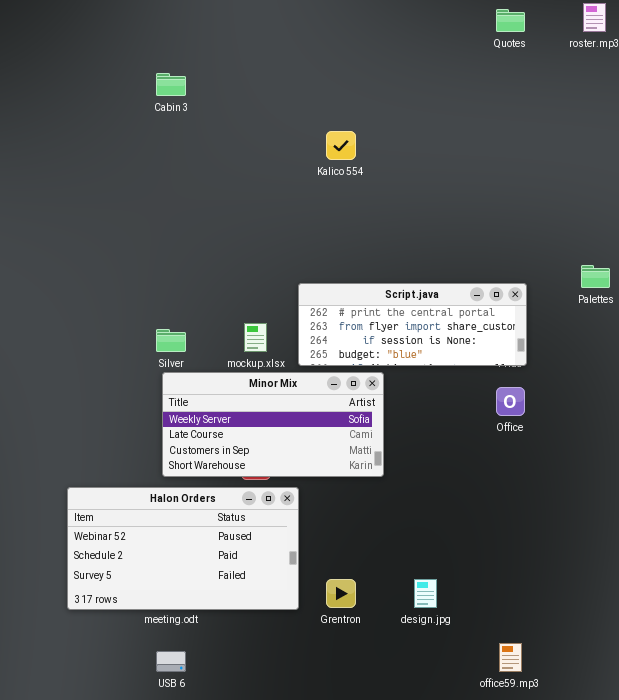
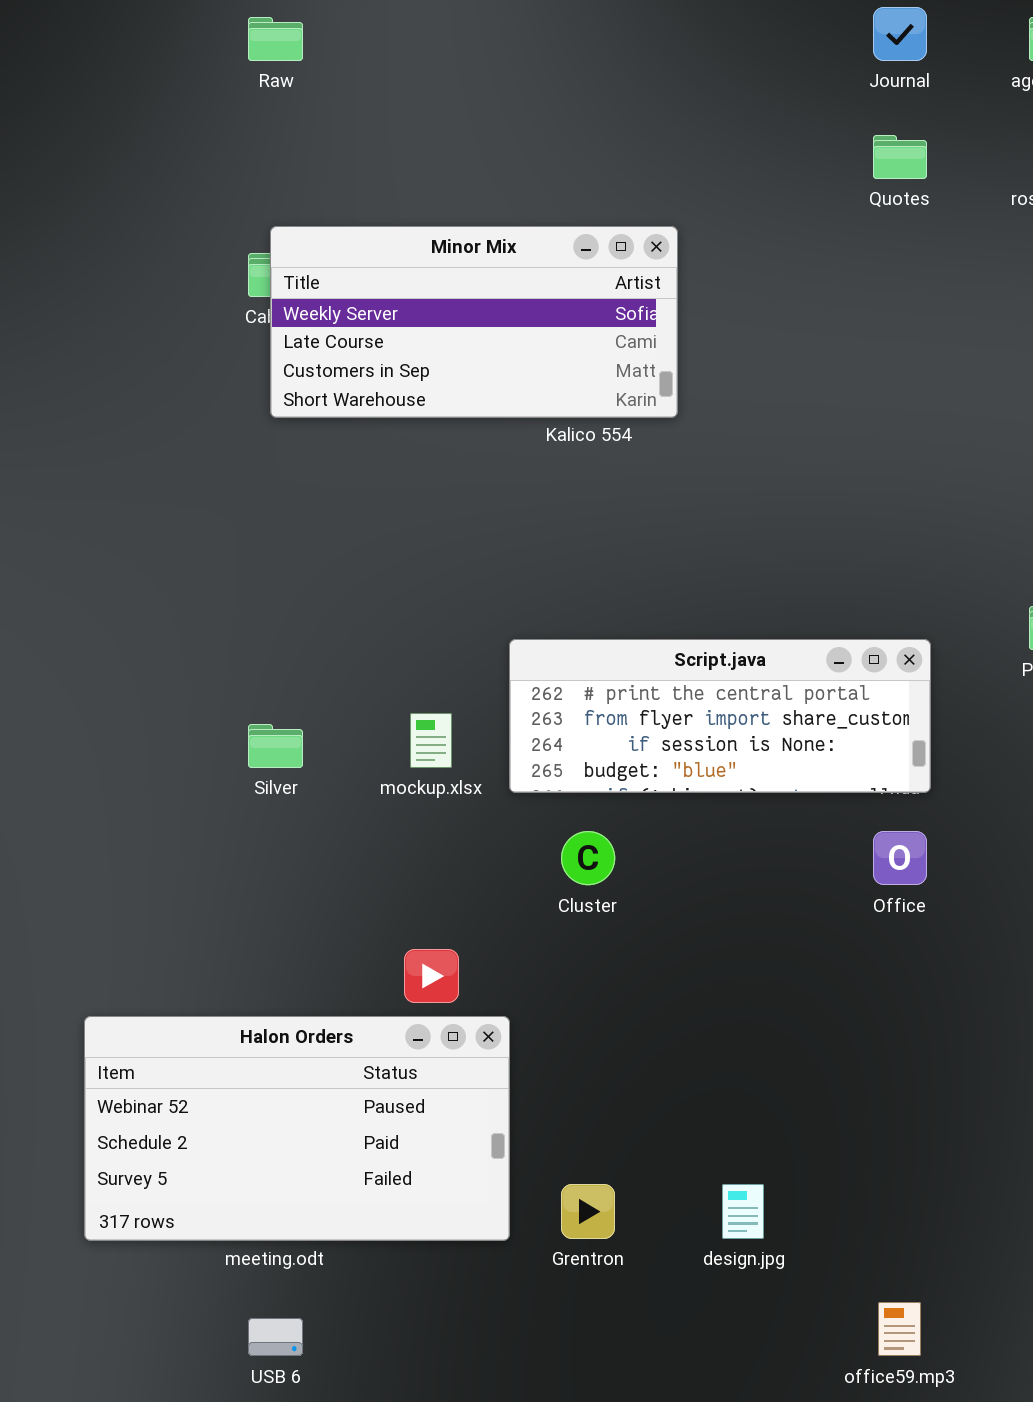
Minor Mix: [162,372,384,477] -> [270,226,678,418], moved

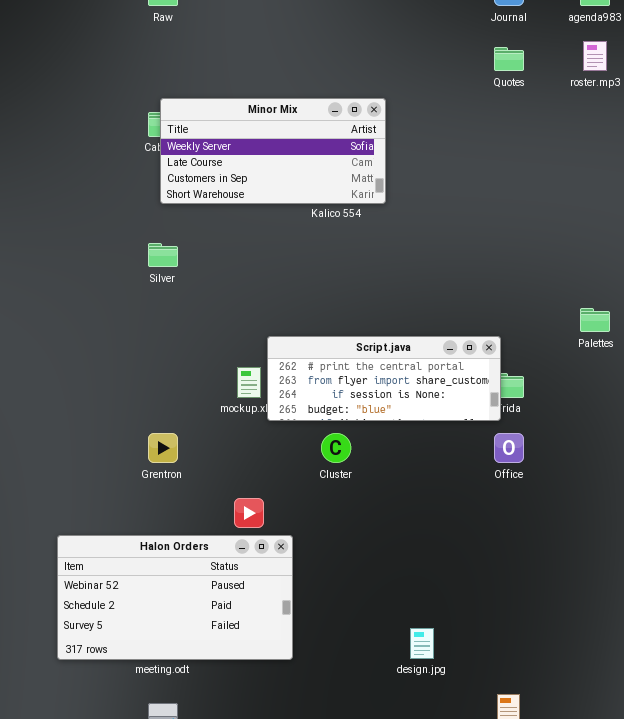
Script.java: [509,639,931,793] -> [267,336,501,421], moved
Silver: [248,724,303,768] -> [148,243,178,267], moved
Grentron: [561,1184,615,1239] -> [148,433,178,463], moved

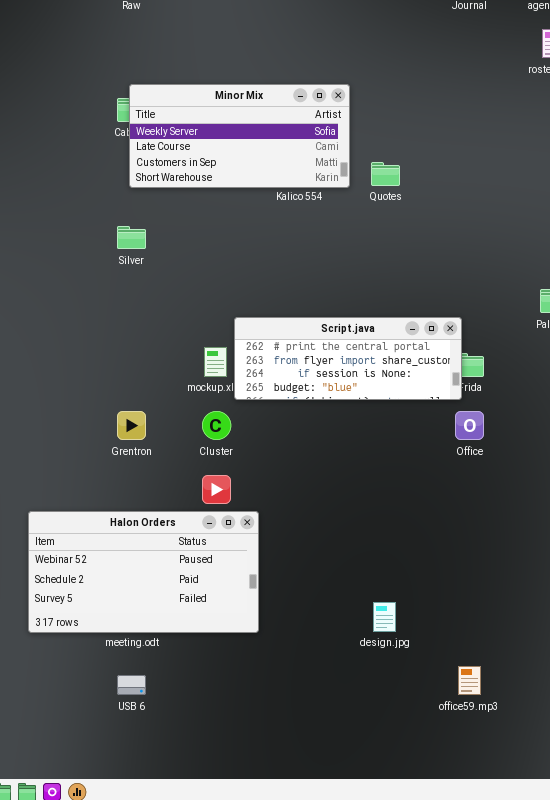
Quotes: [494,47,524,71] -> [371,162,400,186], moved
Cluster: [321,433,351,463] -> [202,411,231,440], moved

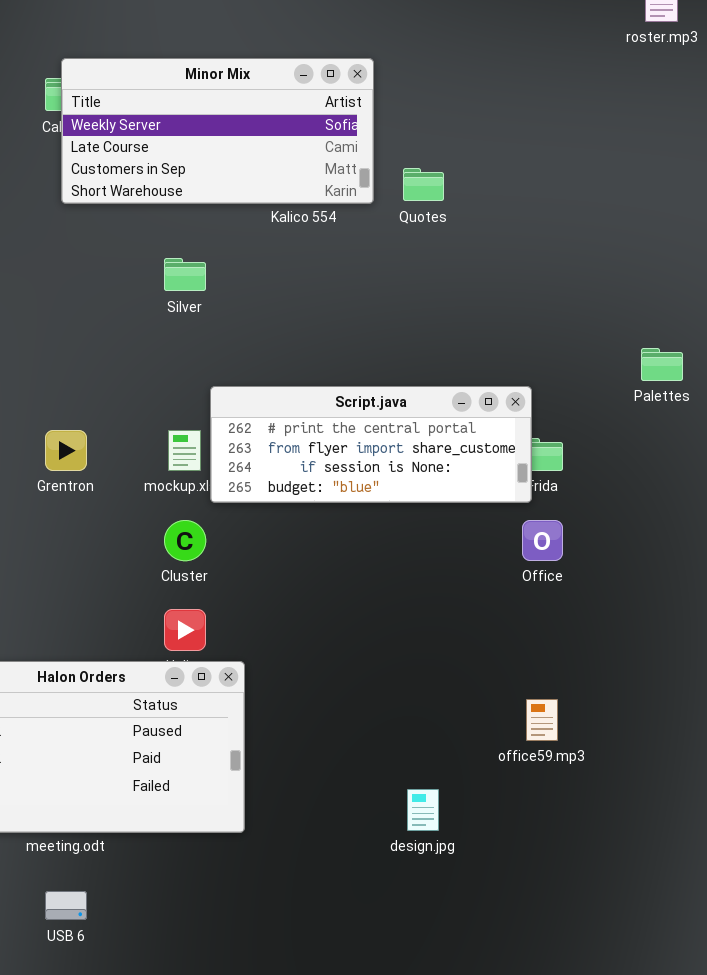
Silver: [117,226,146,249] -> [164,258,206,291], moved
Grentron: [117,411,146,440] -> [45,430,87,471], moved
office59.mp3: [458,666,481,695] -> [526,699,558,741], moved

